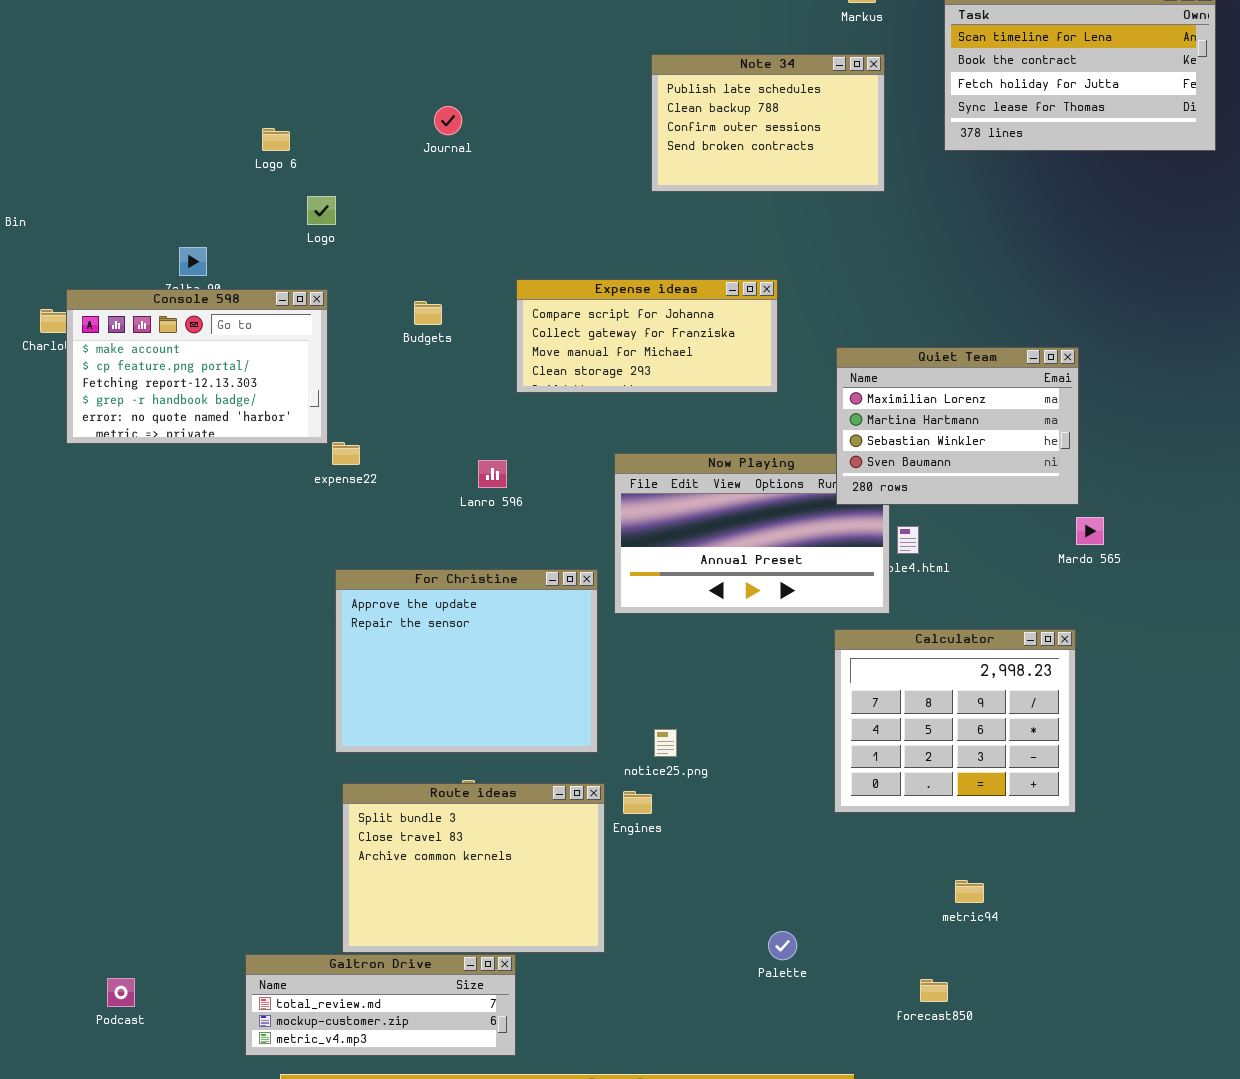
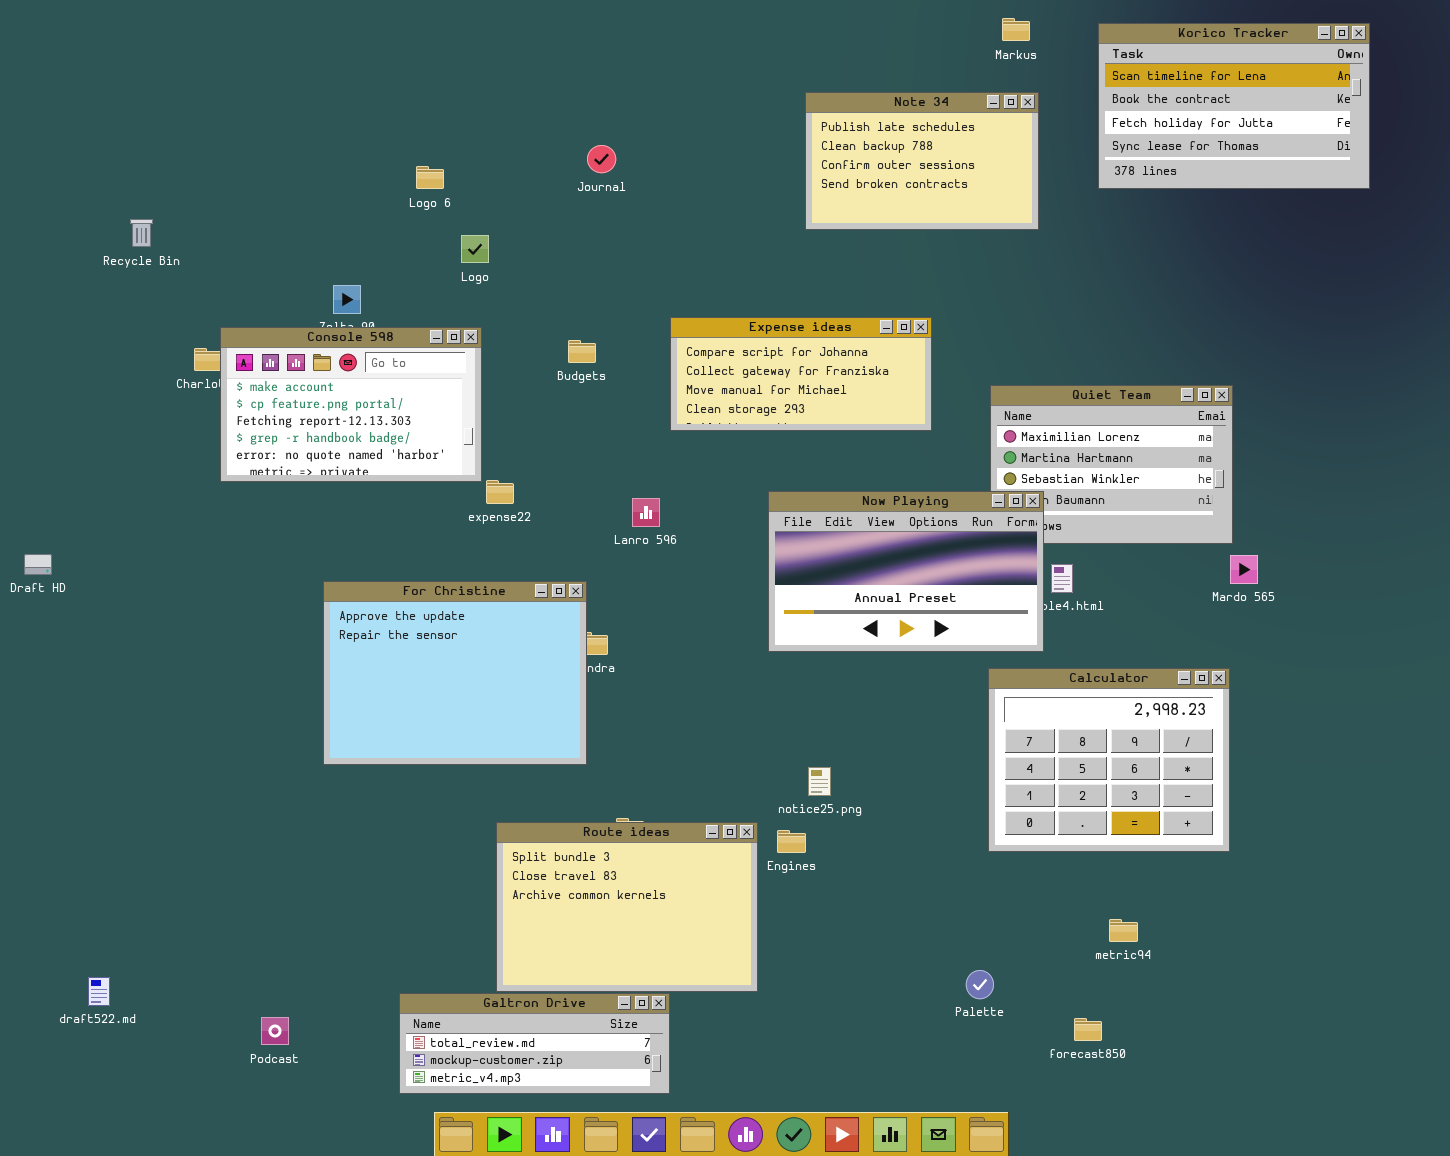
Now Playing: [614,453,890,614] -> [768,491,1044,652], raised
For Christine: [335,569,598,753] -> [323,581,587,765], moved
Palette: [768,931,797,960] -> [966,970,994,999], moved

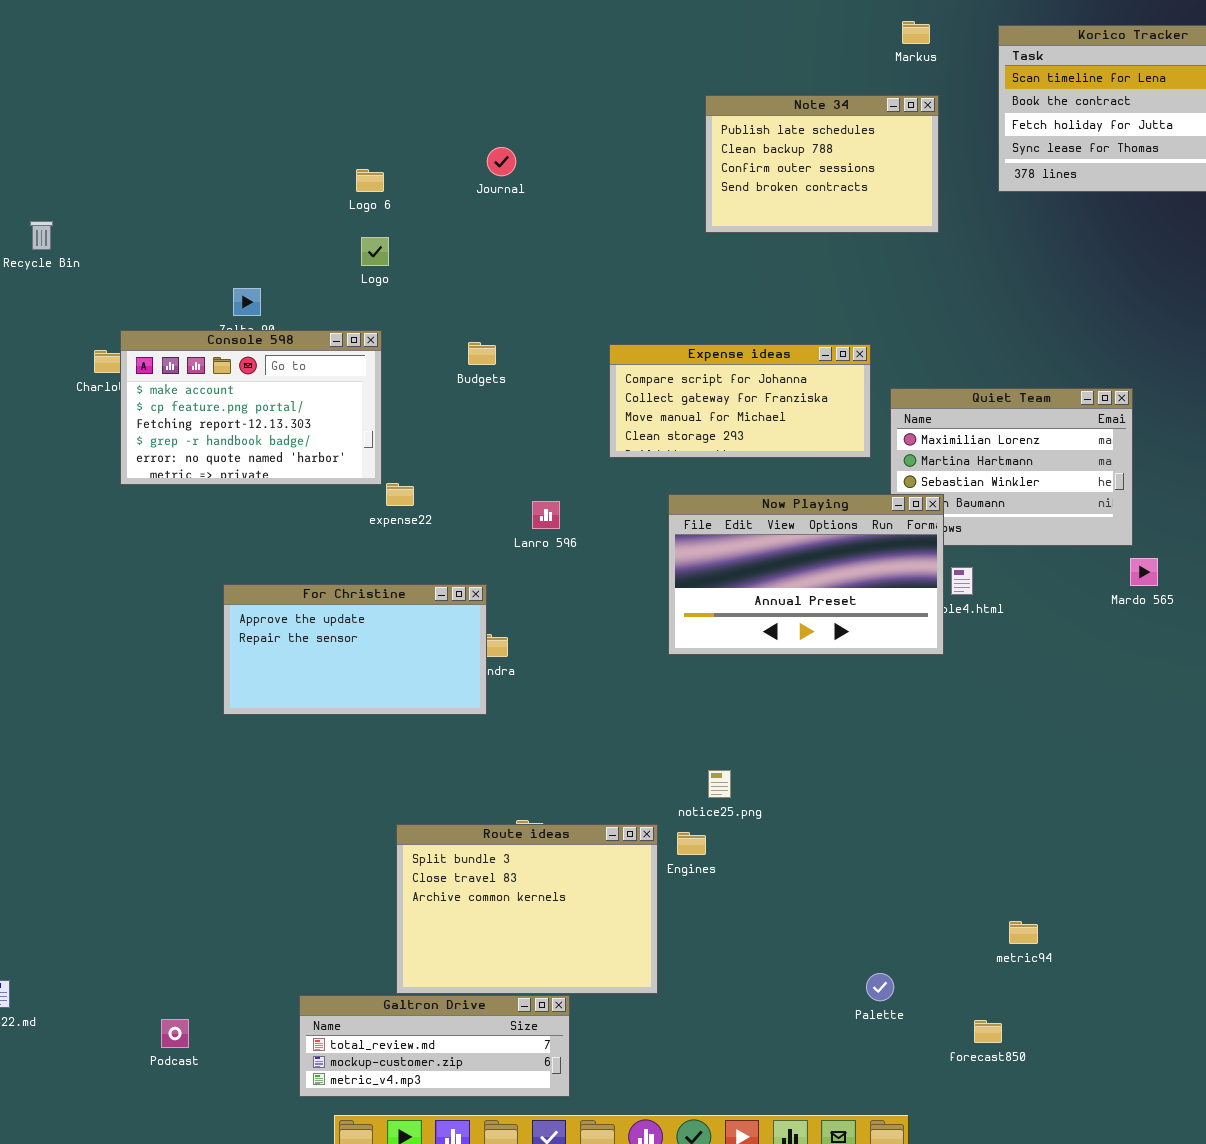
Logo 6: [416,166,444,189] -> [356,169,384,192], moved
Expense ideas: [670,317,932,431] -> [609,344,871,458], moved
For Christine: [323,581,587,765] -> [223,584,487,715], resized
Calculator: [988,668,1230,852] -> none, closed

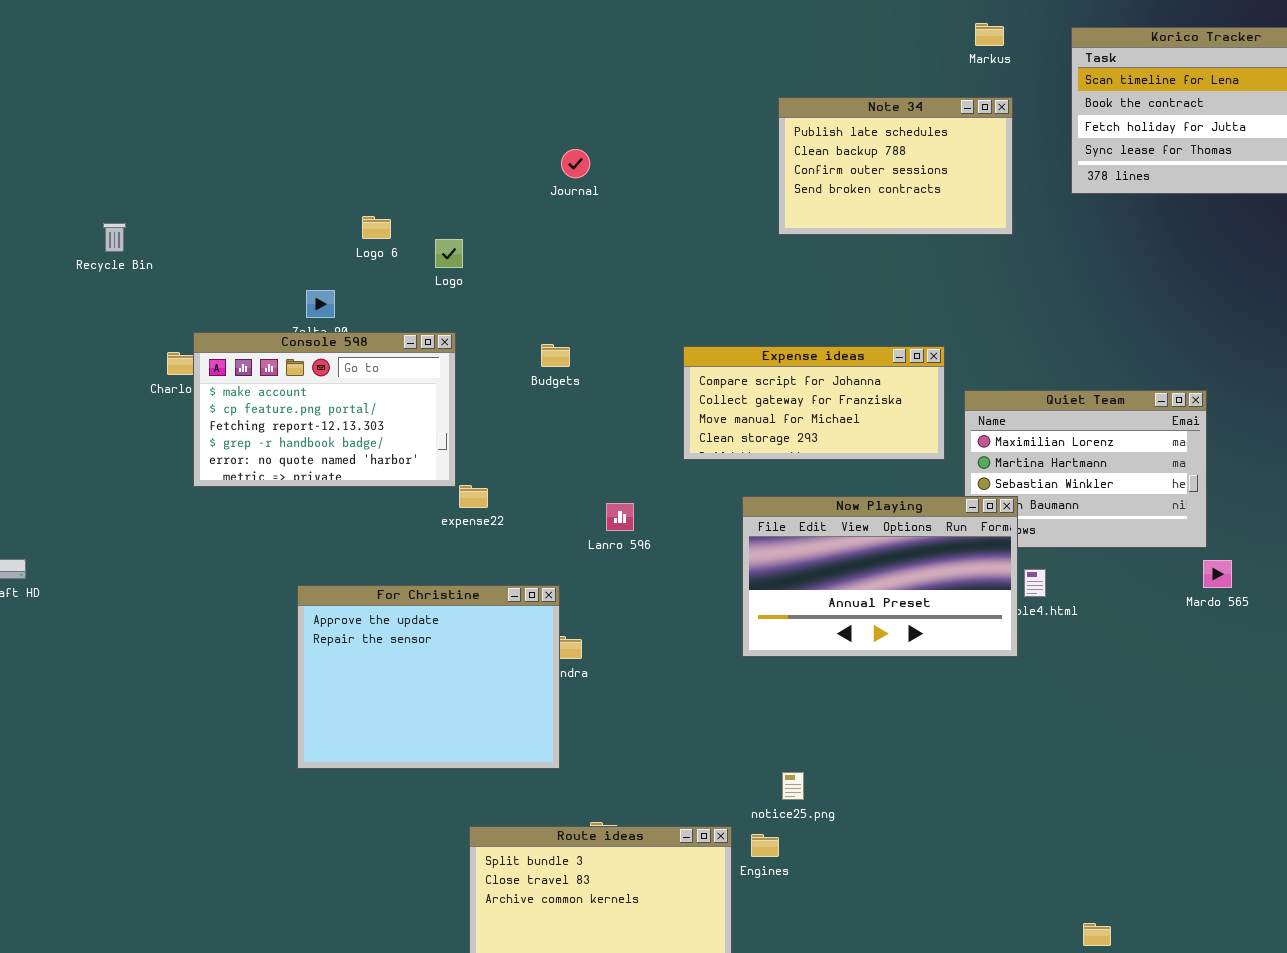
Logo 6: [356,169,384,192] -> [362,216,391,239], moved
For Christine: [223,584,487,715] -> [297,585,560,769], resized

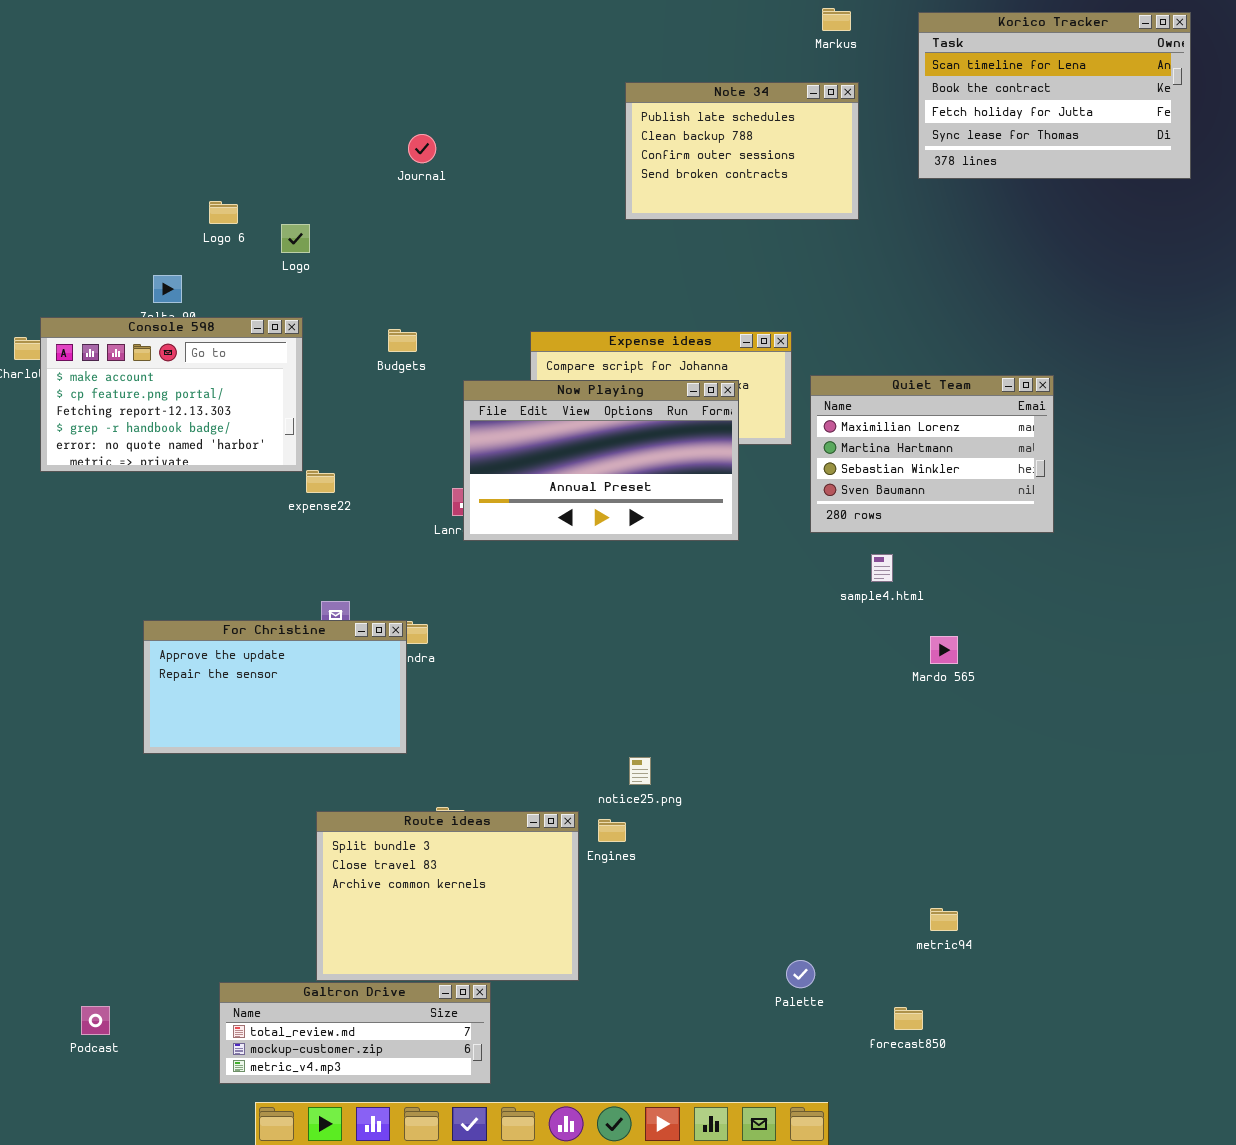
Now Playing: [742,496,1018,657] -> [463,380,739,541], moved
Mardo 565: [1203,560,1232,588] -> [930,636,958,664], moved
For Christine: [297,585,560,769] -> [143,620,407,754], resized

